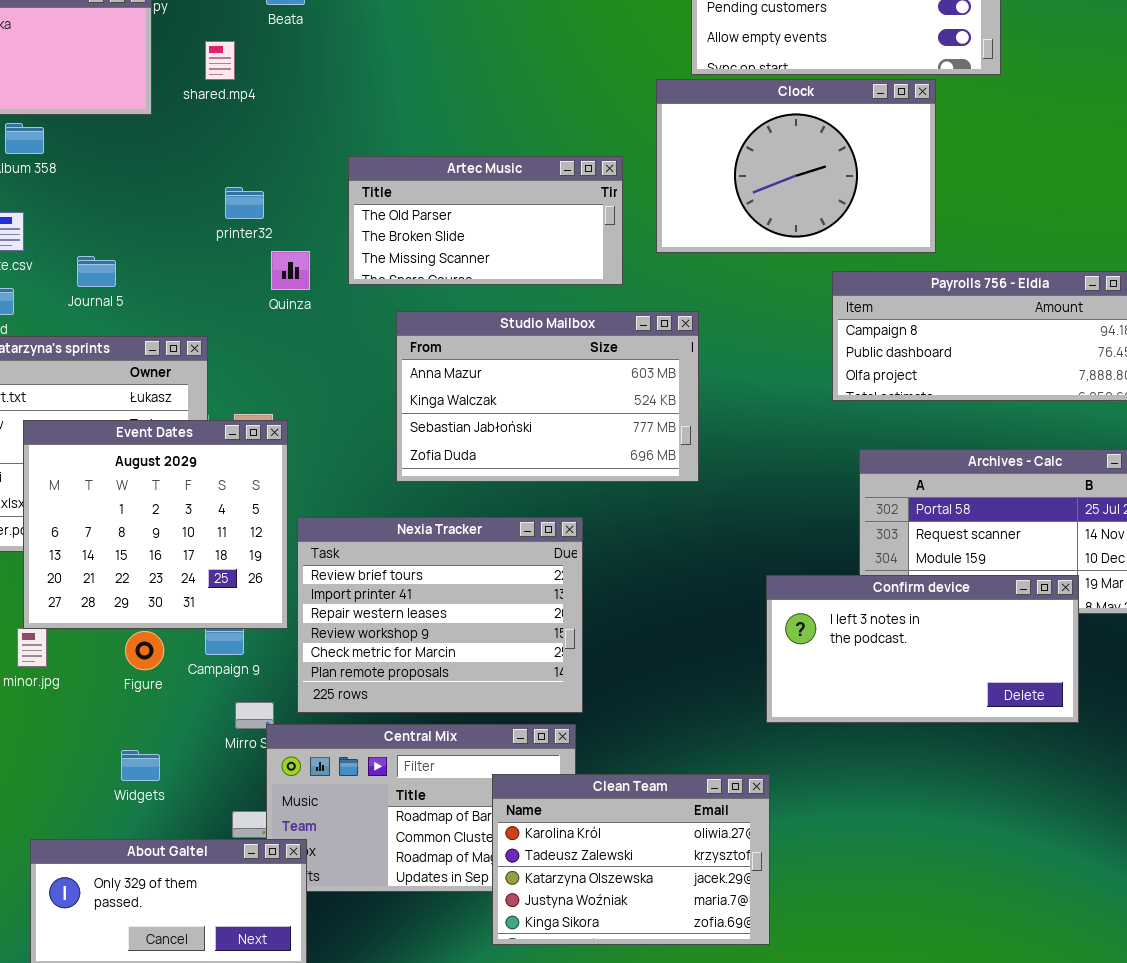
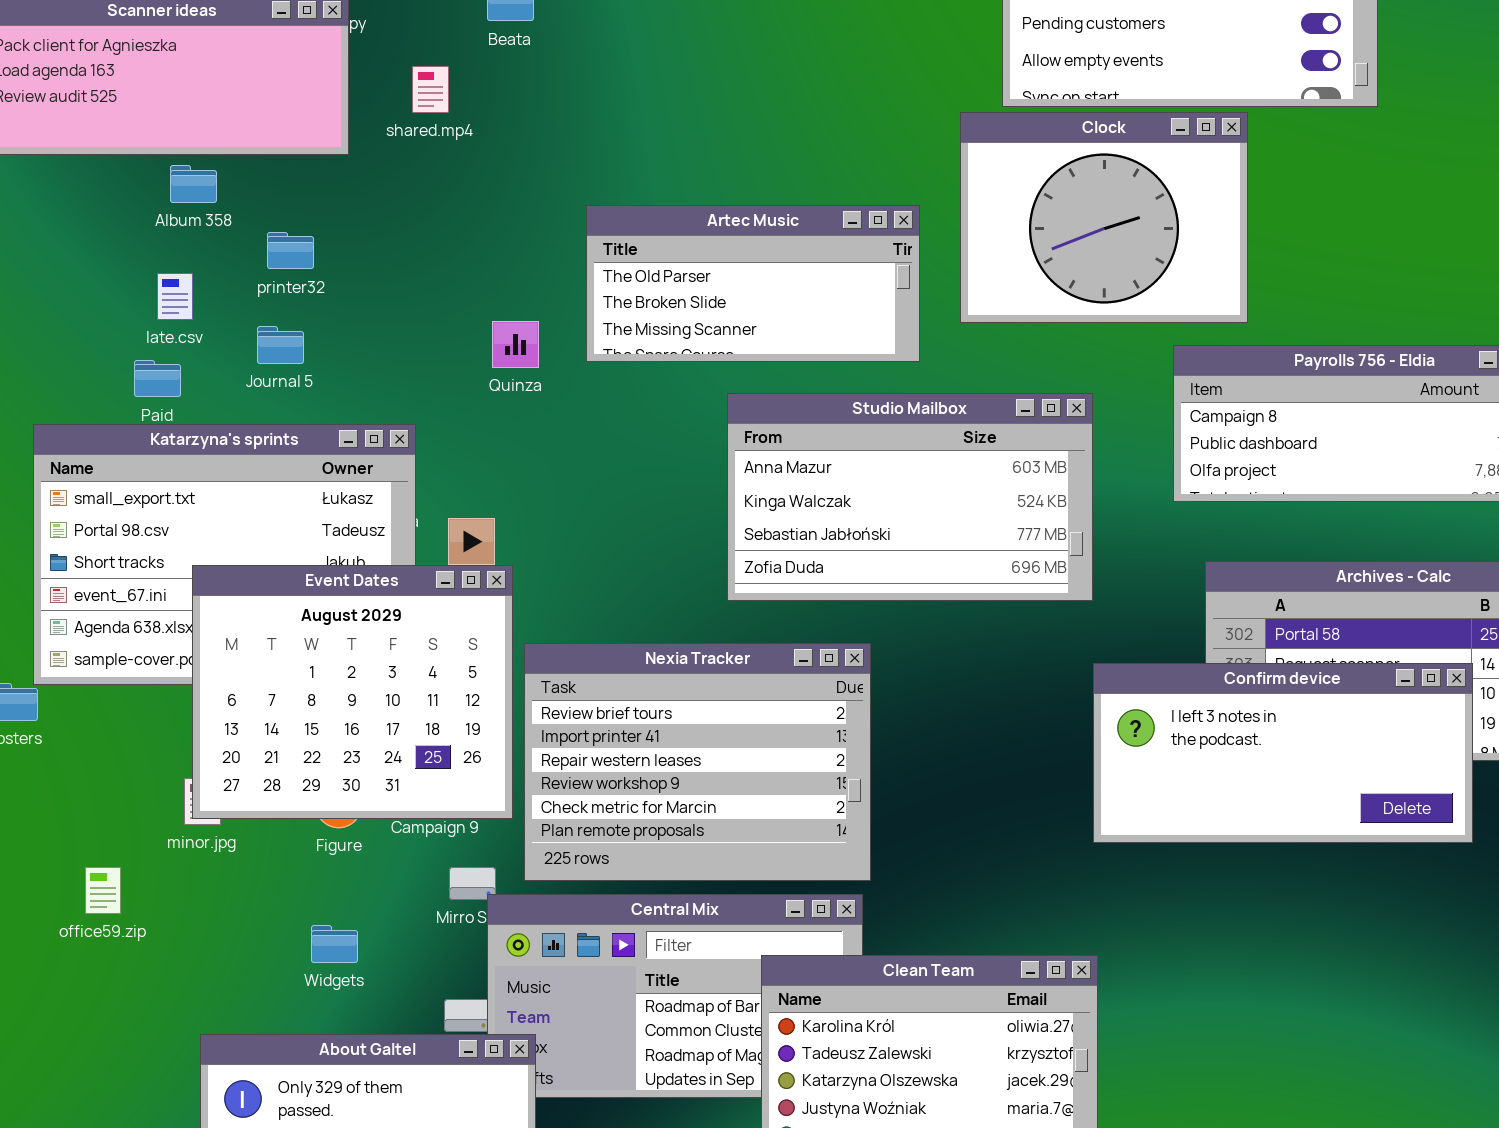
Clock: [656,79,936,253] -> [960,112,1248,323], resized
printer32: [225,187,264,219] -> [267,232,314,269], moved
Studio Mailbox: [396,311,699,482] -> [727,393,1093,601], moved
Event Dates: [23,420,288,629] -> [192,565,513,819], moved
Confirm device: [766,575,1079,723] -> [1093,663,1473,843], moved

